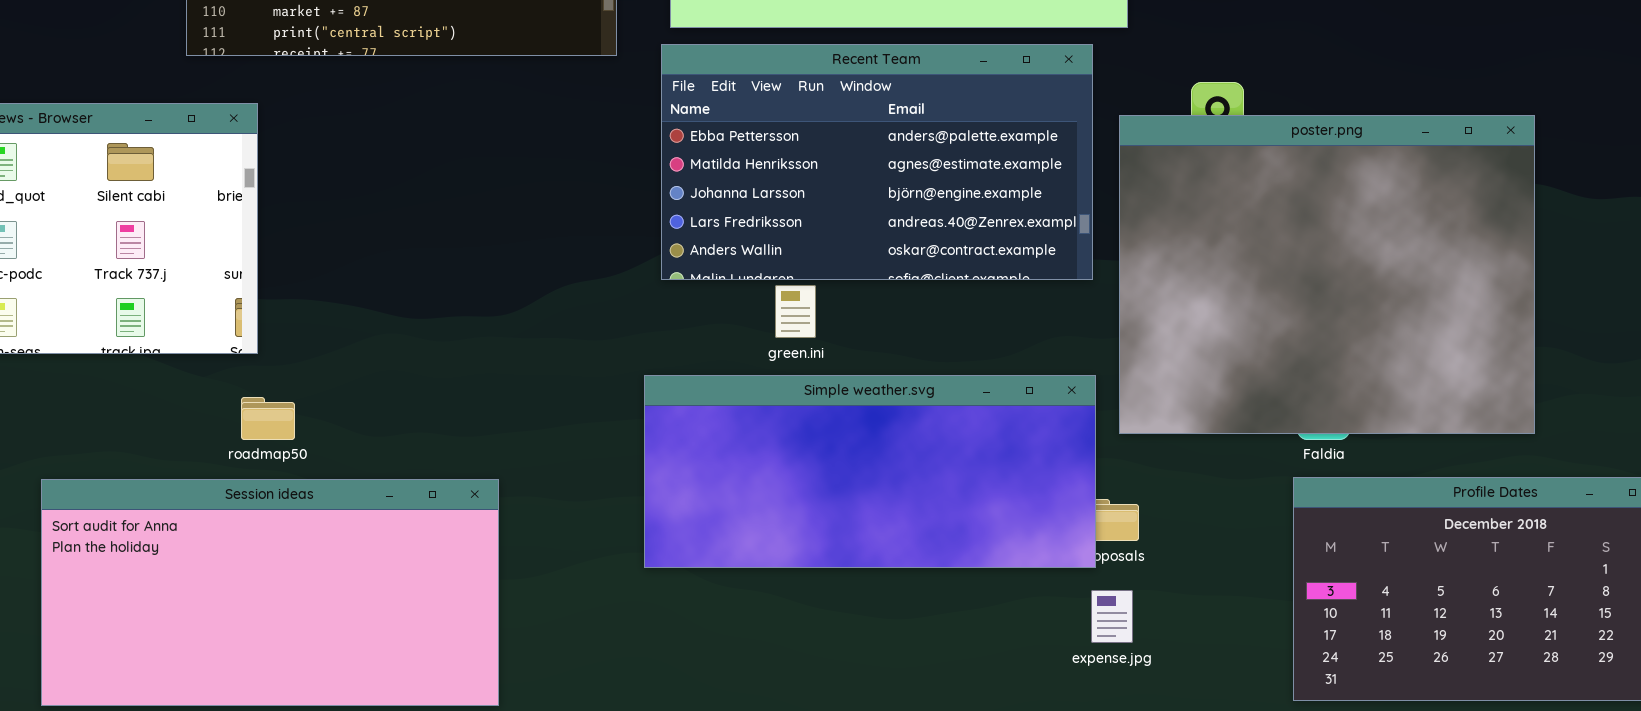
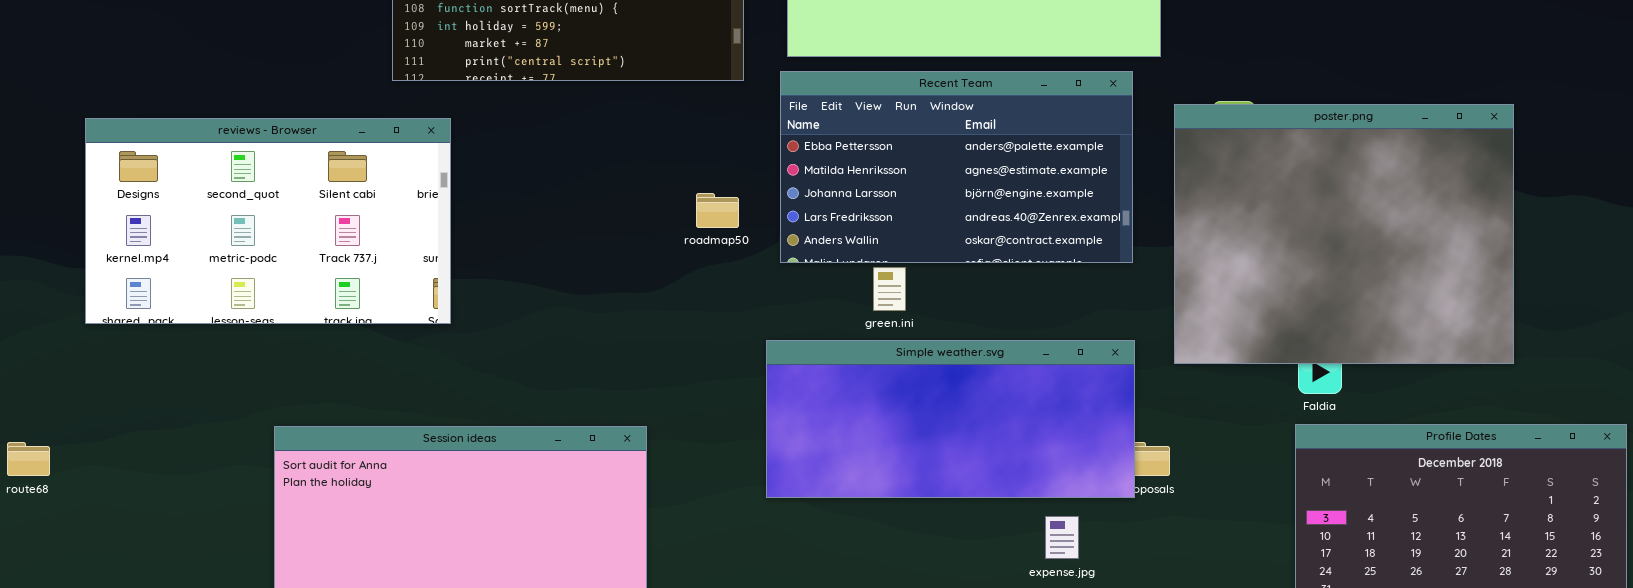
poster.png: [1119,115,1535,434] -> [1174,104,1514,364], moved
roadmap50: [241,397,295,440] -> [696,193,739,228], moved
expense.jpg: [1091,590,1133,643] -> [1045,516,1079,559], moved

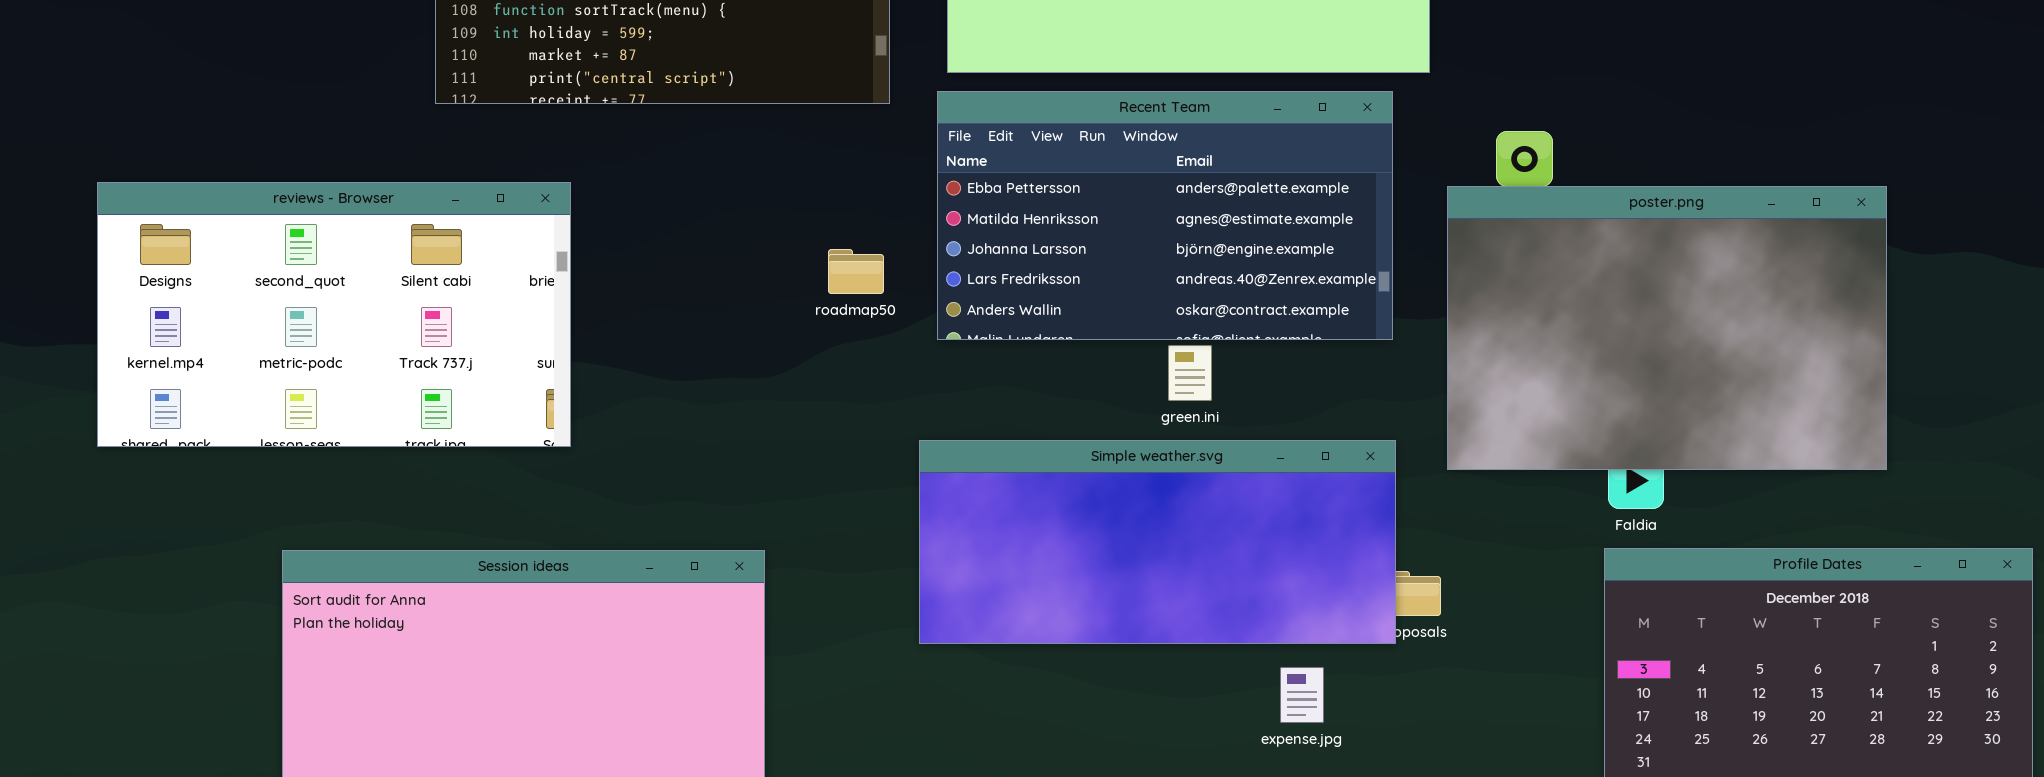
poster.png: [1174,104,1514,364] -> [1447,186,1887,470], resized
reviews - Browser: [85,118,451,324] -> [97,182,571,447], moved
green.ini: [873,267,906,311] -> [1168,345,1212,401], moved

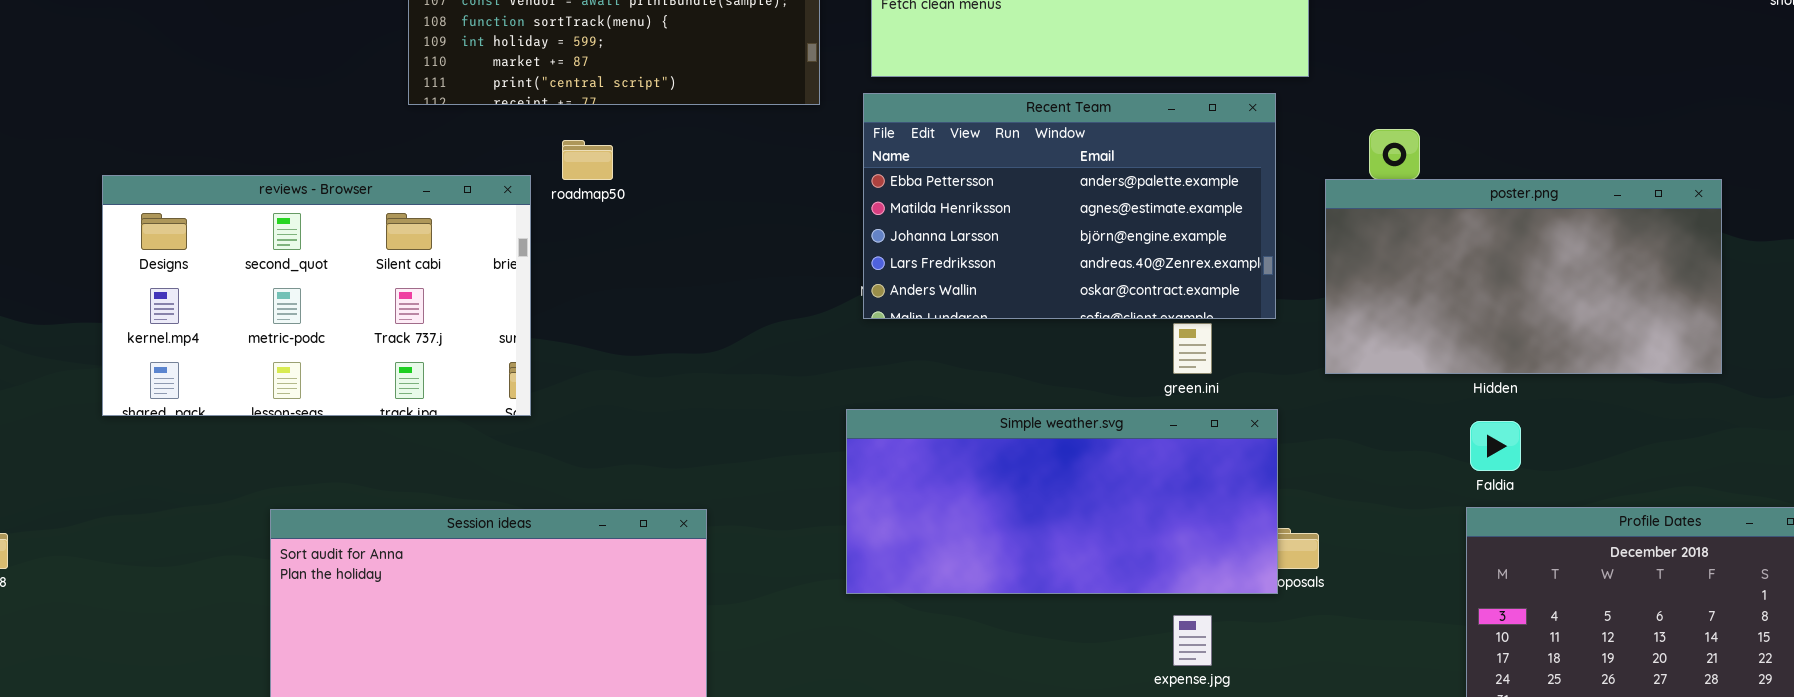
poster.png: [1447,186,1887,470] -> [1325,179,1722,374], resized
roadmap50: [828,249,884,294] -> [562,140,613,180], moved
green.ini: [1168,345,1212,401] -> [1173,323,1212,374], moved

